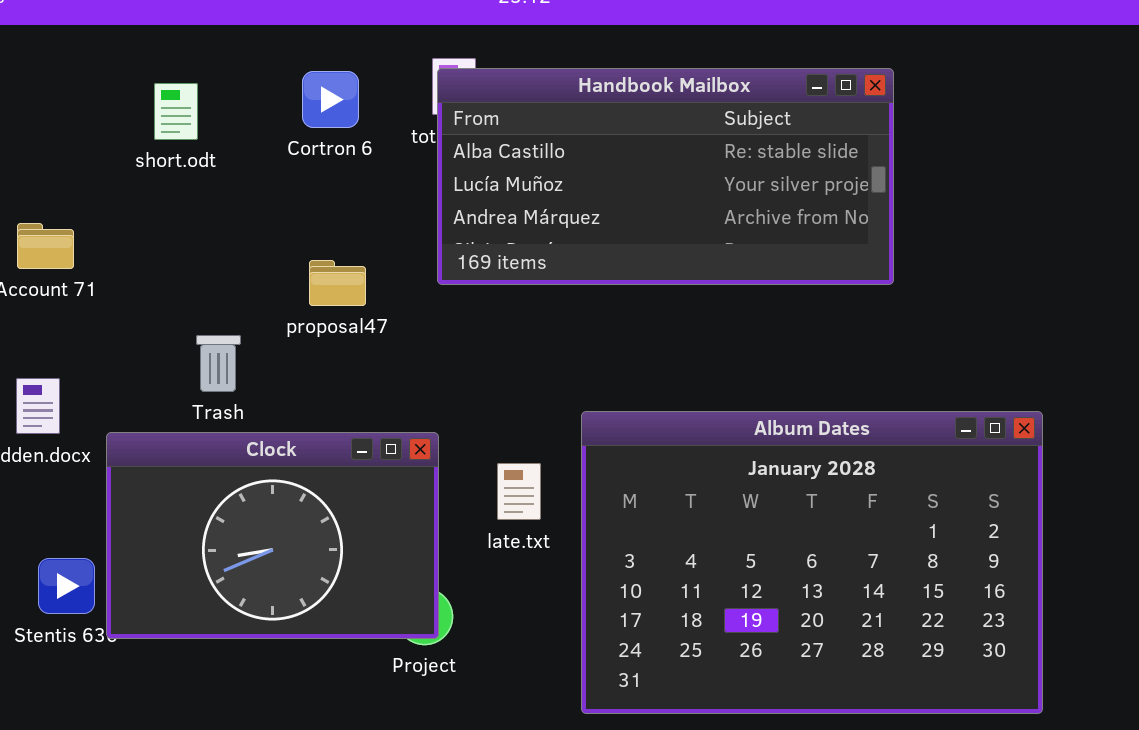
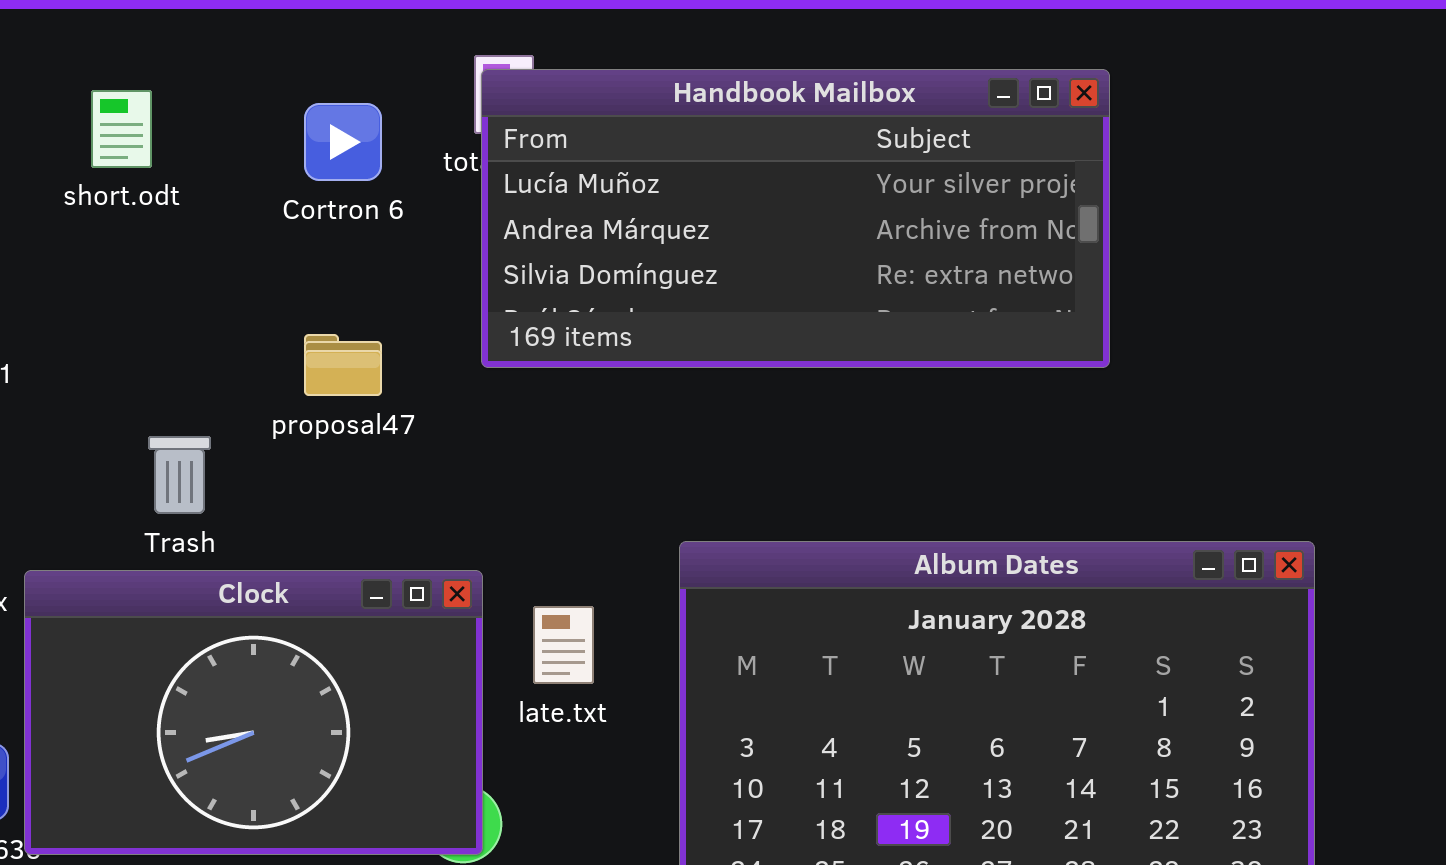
Handbook Mailbox: [437,68,894,285] -> [481,69,1110,368], scrolled down 1 row
Cortron 6: [302,71,359,128] -> [304,103,382,181], moved
late.txt: [497,463,541,520] -> [533,606,594,684], moved

